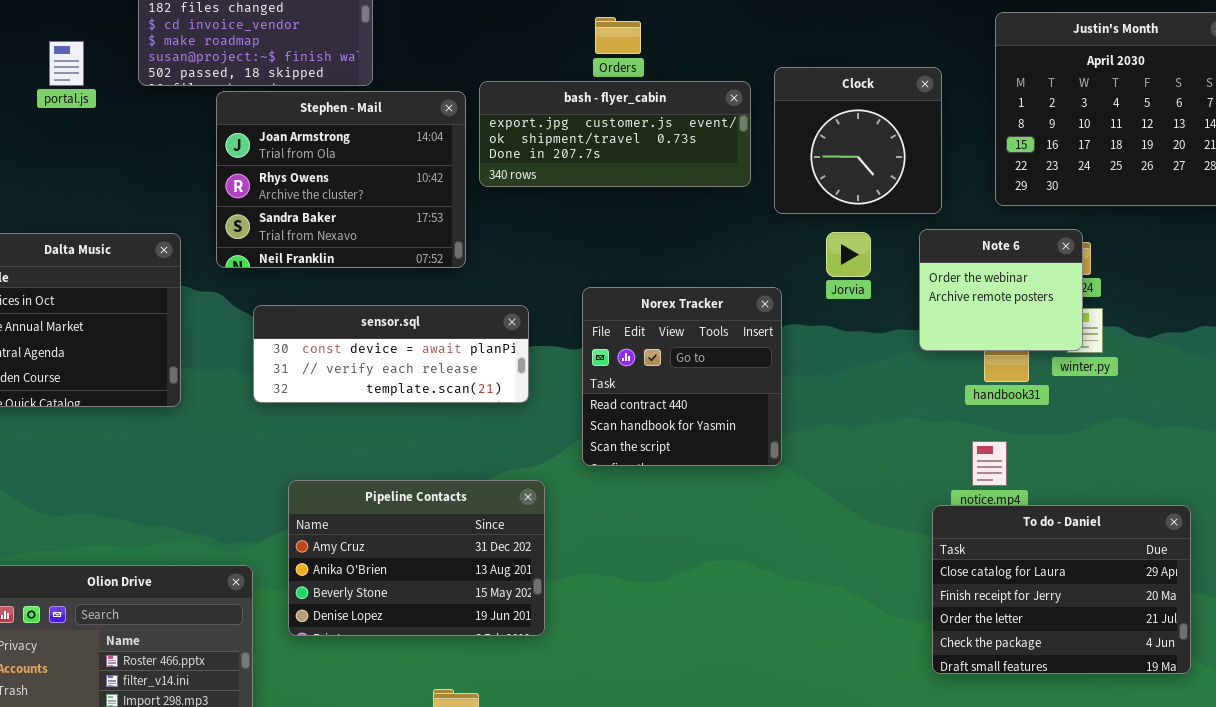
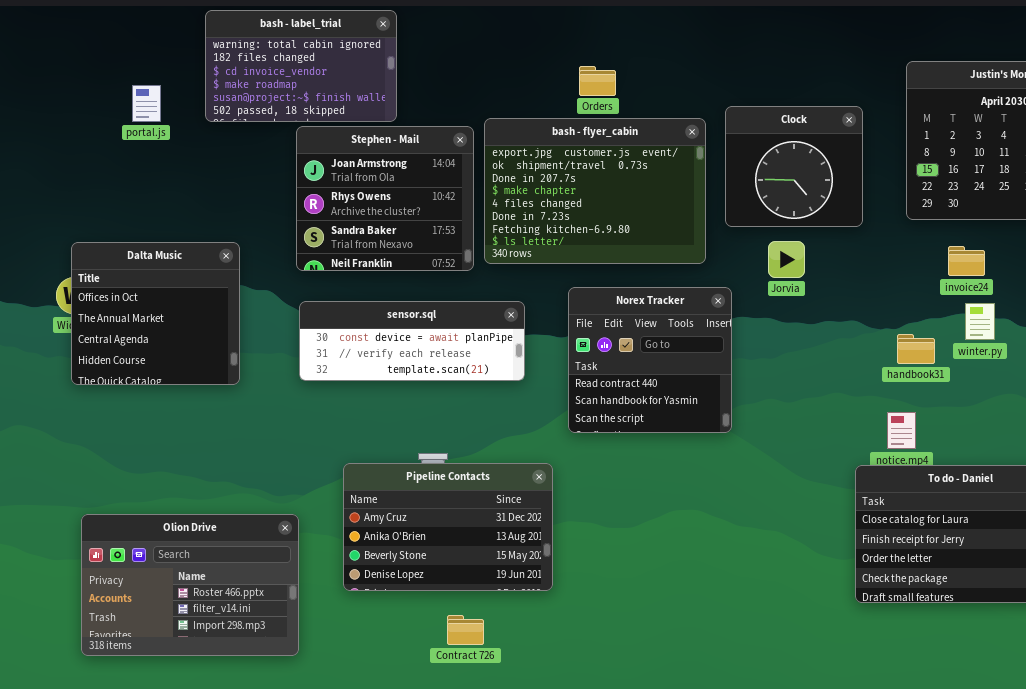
bash - flyer_cabin: [479,81,751,187] -> [484,118,706,264], resized
Stephen - Mail: [216,91,466,268] -> [296,126,474,271], resized
Note 6: [919,229,1083,351] -> none, closed
Pipeline Contacts: [288,480,545,636] -> [343,463,553,591], moved

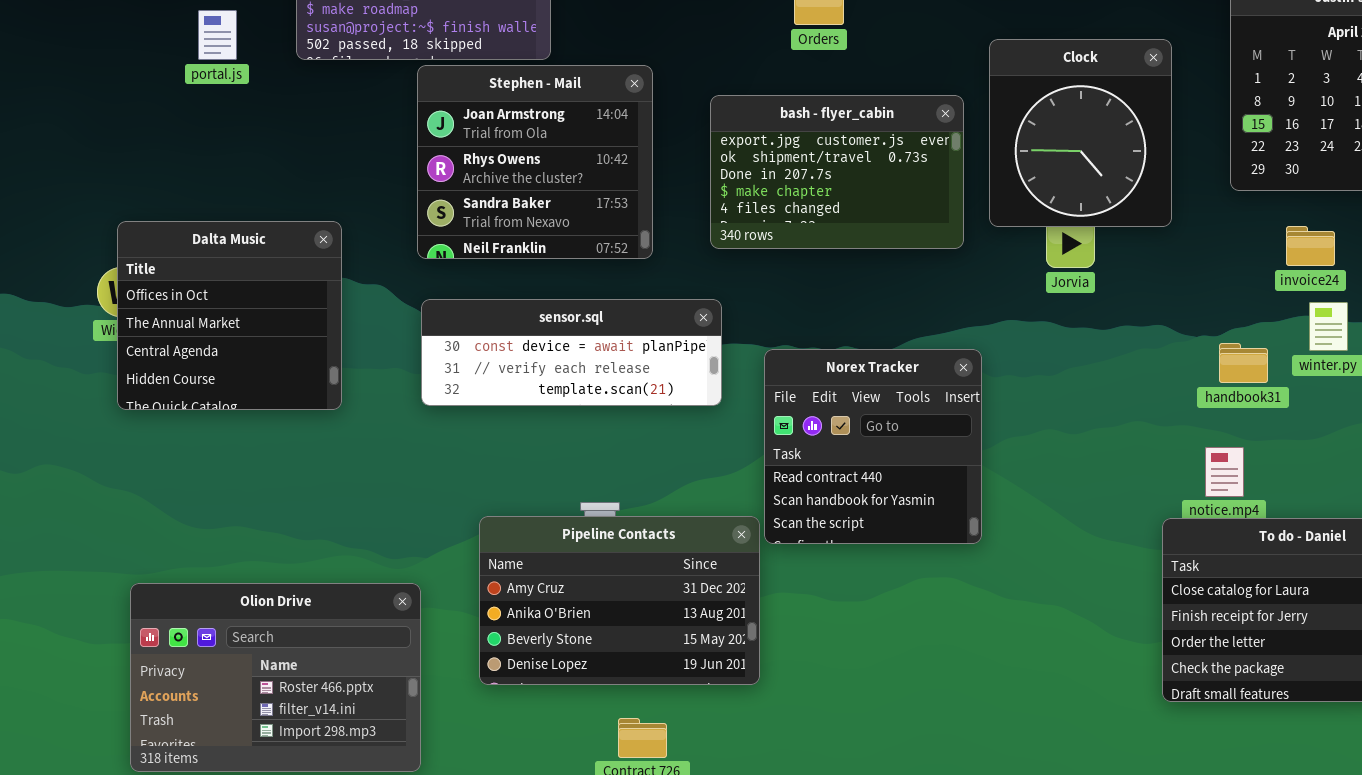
Clock: [725,106,863,227] -> [989,39,1172,227], resized
bash - flyer_cabin: [484,118,706,264] -> [710,95,964,249], resized
Norex Tracker: [568,287,732,433] -> [764,349,982,544], moved

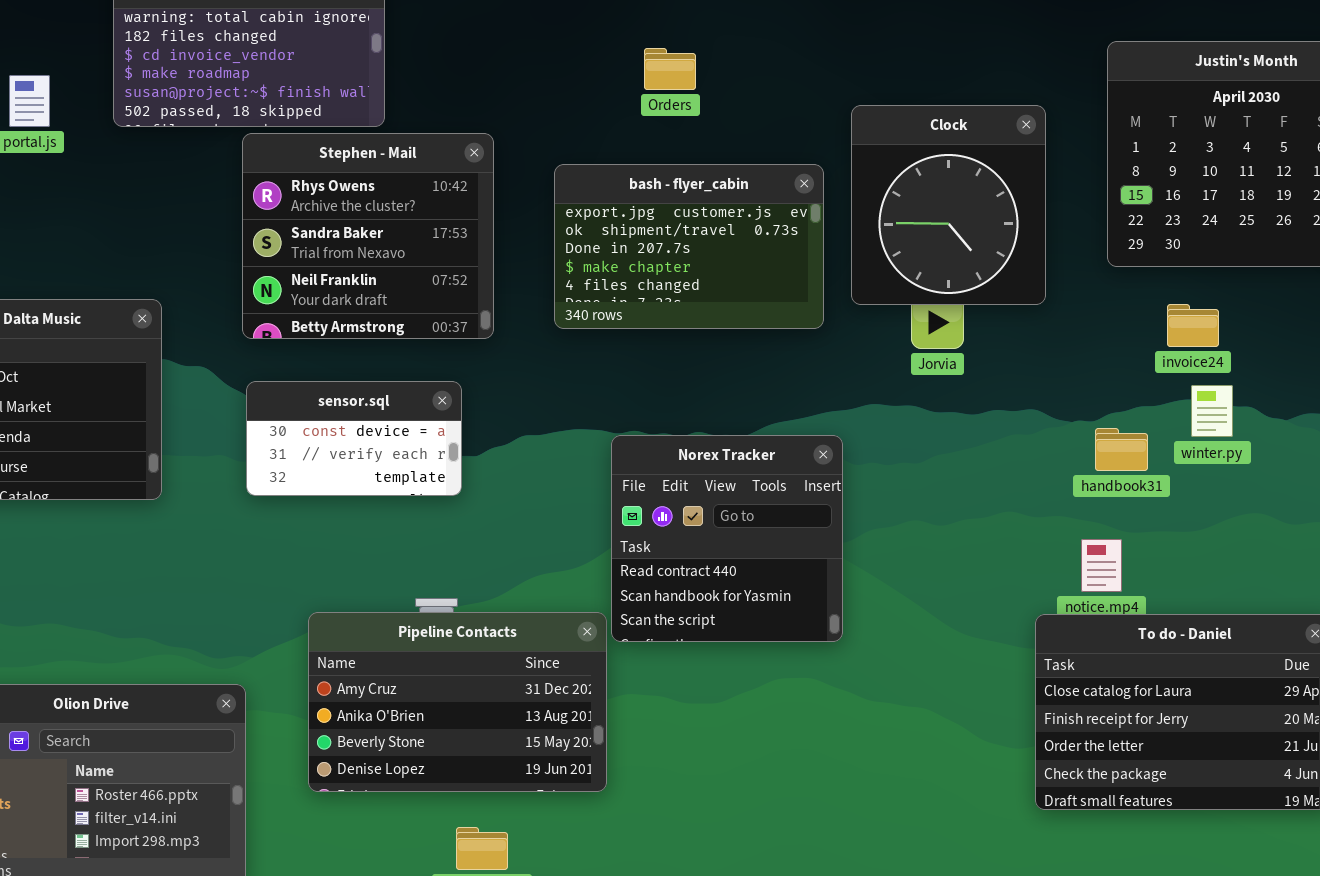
Stephen - Mail: [417,65,653,259] -> [242,133,494,339], scrolled down 1 row
sensor.sql: [421,299,722,406] -> [246,381,462,496], resized

